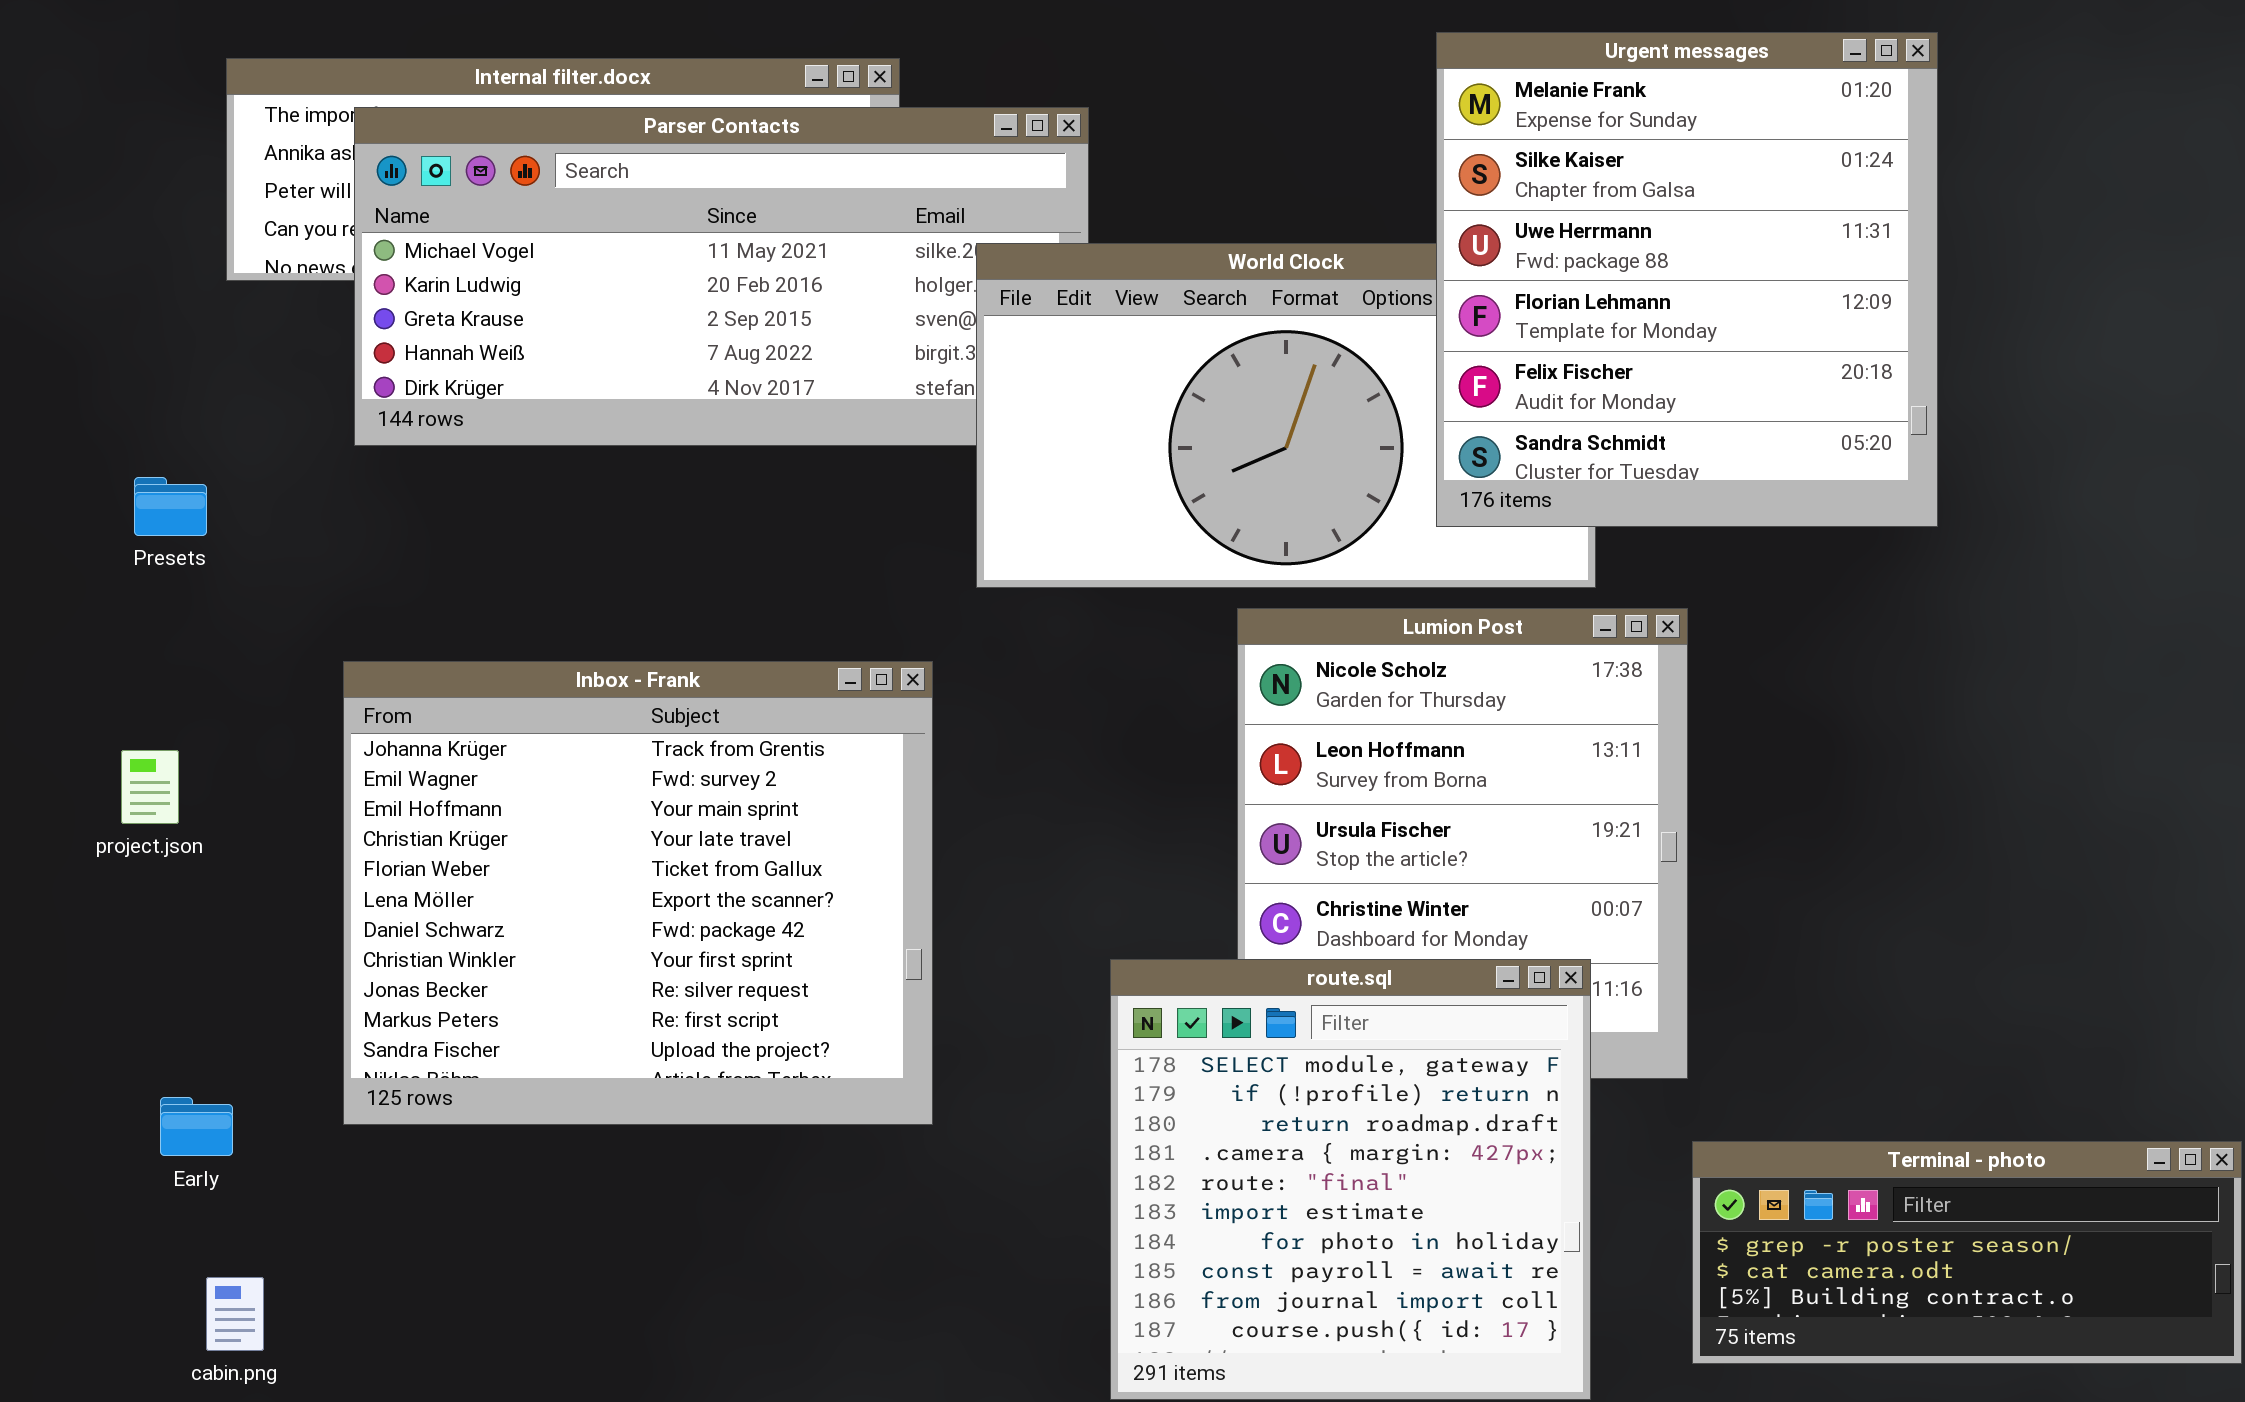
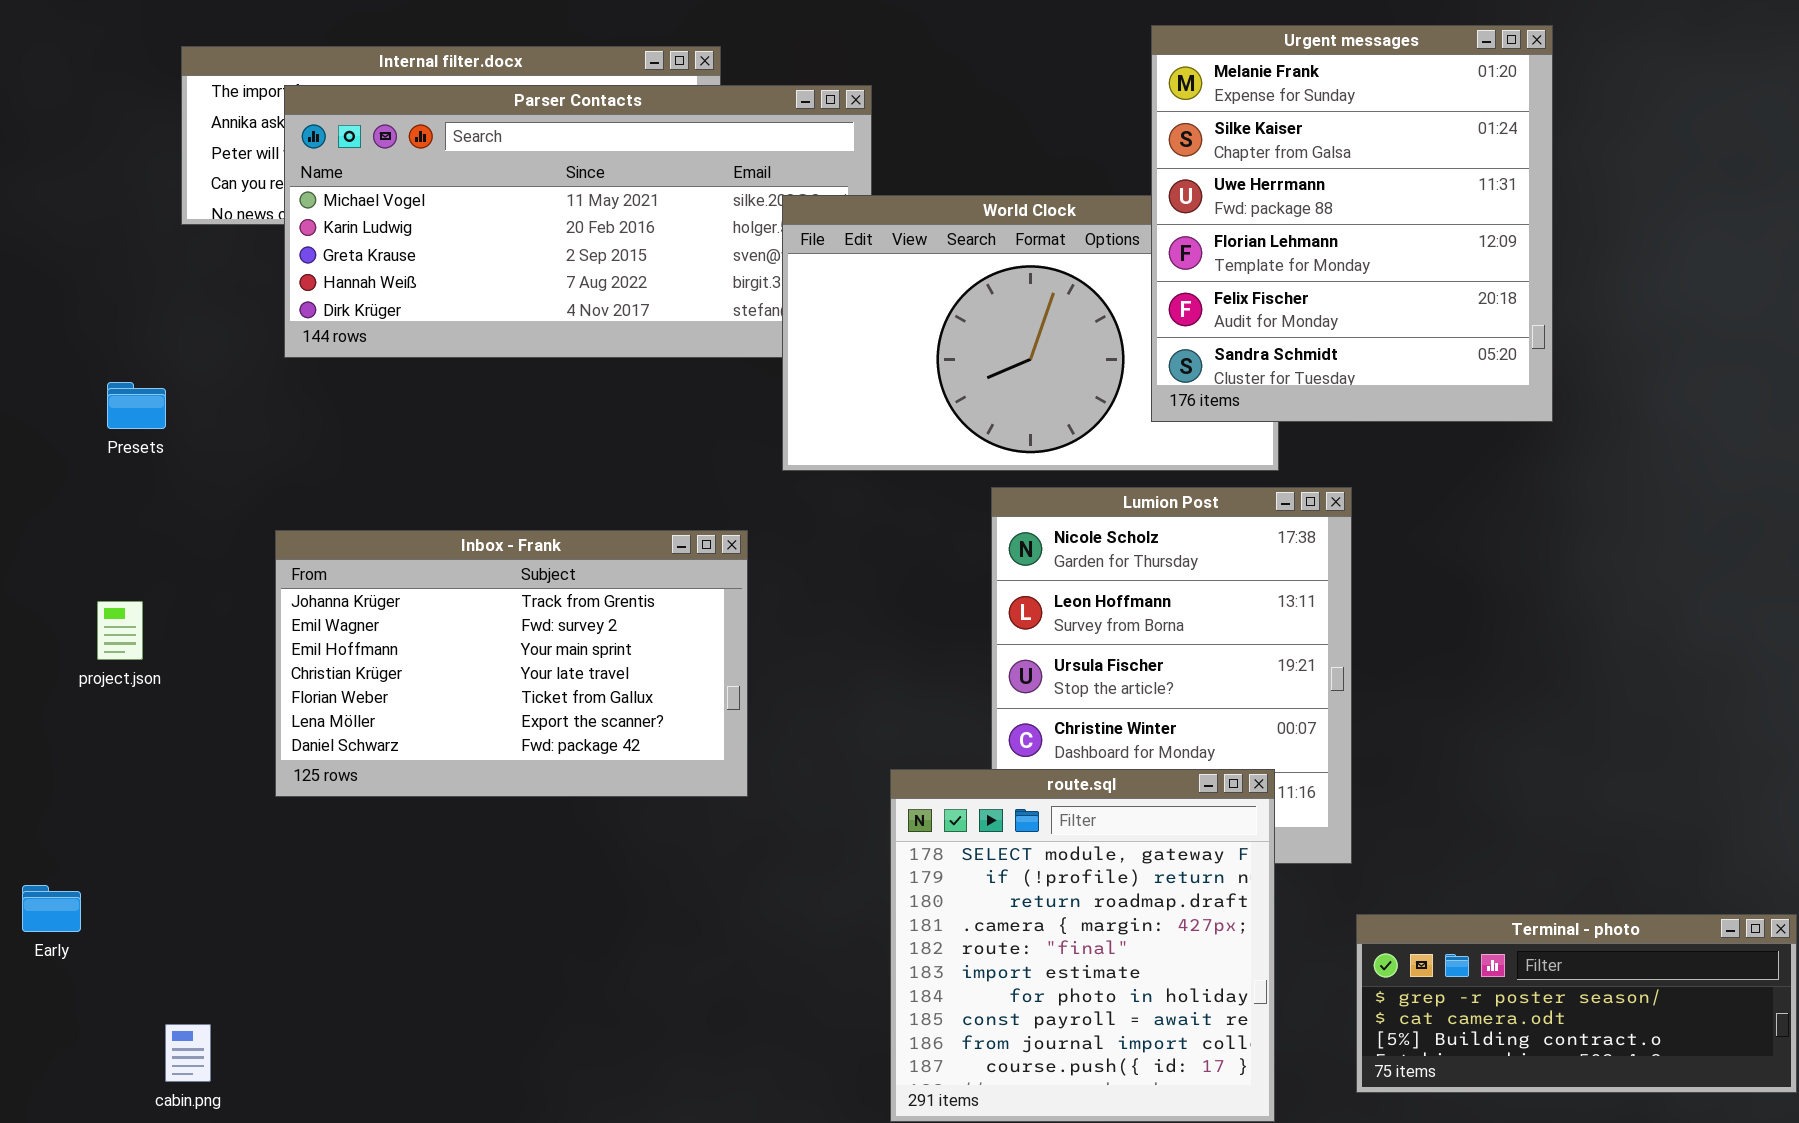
Inbox - Frank: [343,661,933,1125] -> [275,530,748,797], resized
Early: [160,1097,233,1156] -> [22,885,81,932], moved

